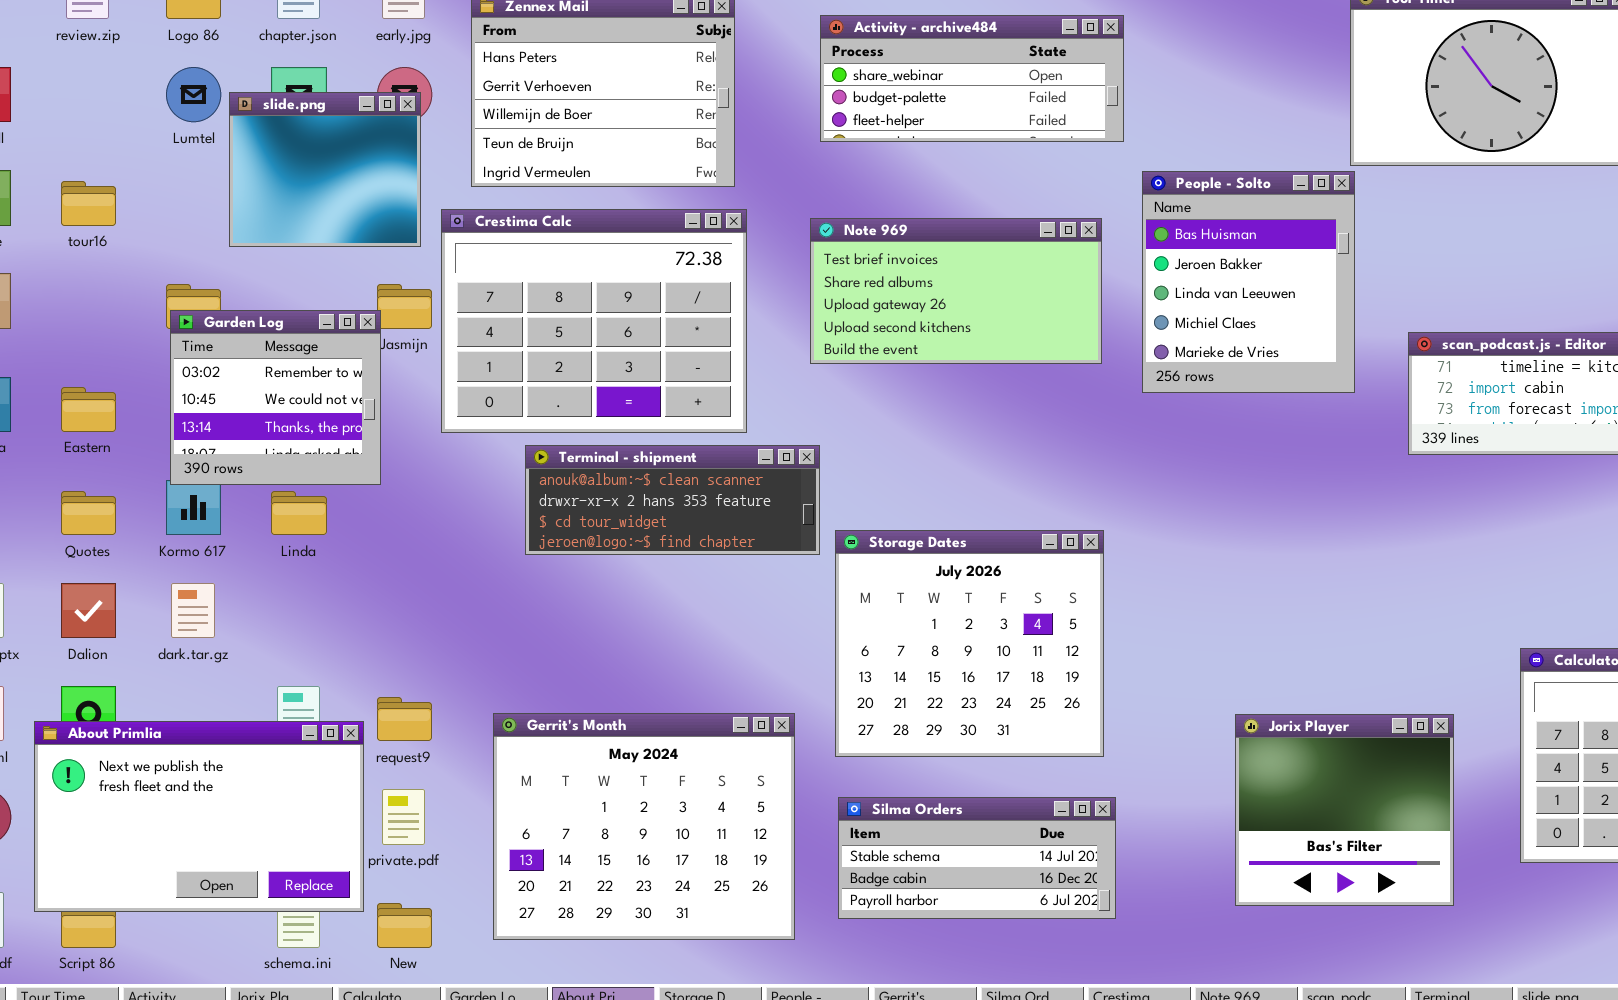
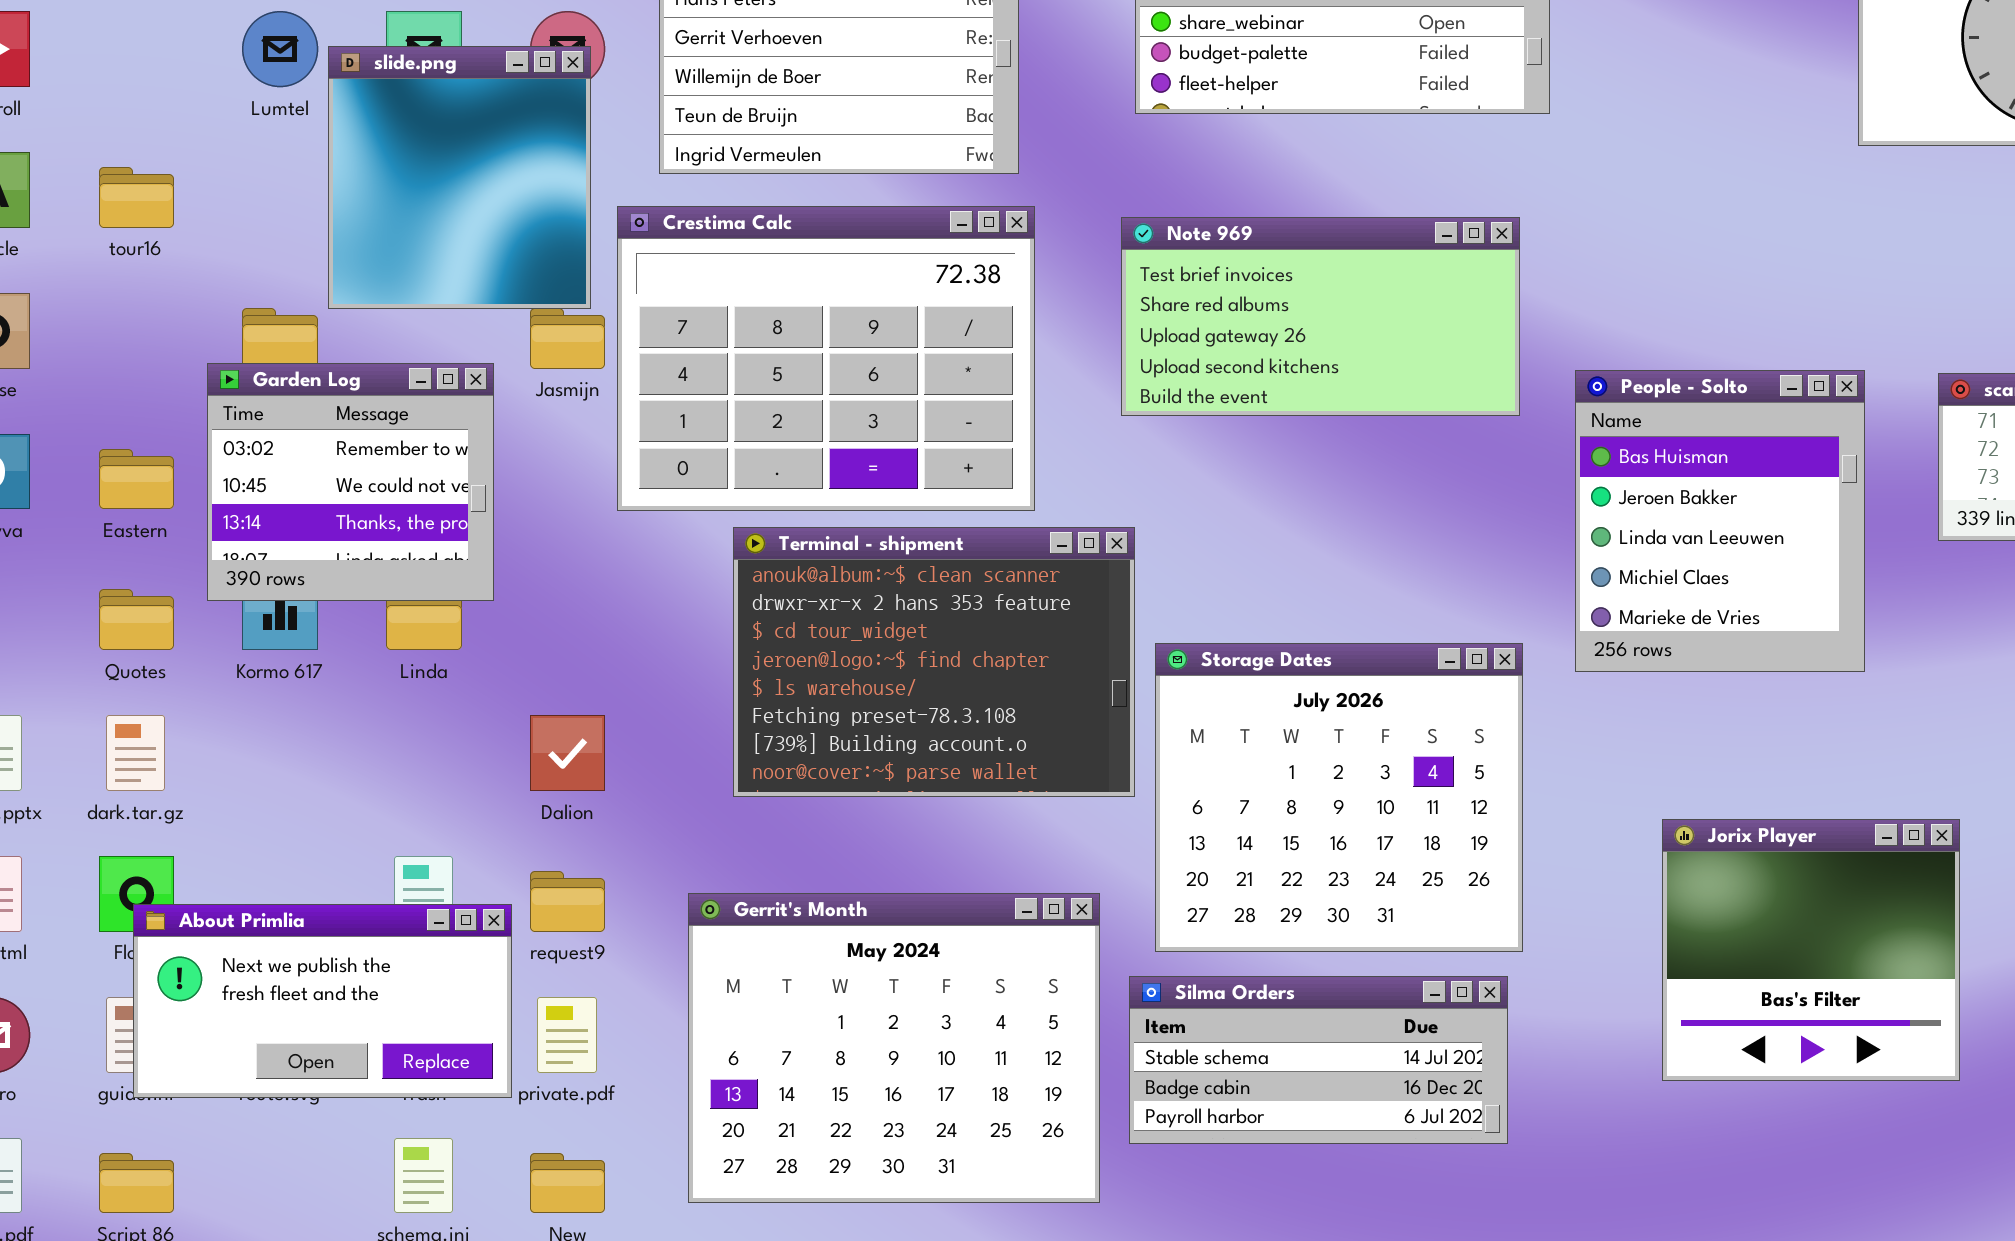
slide.png: [229,92,421,247] -> [328,46,591,309], resized
People - Solto: [1142,171,1355,393] -> [1575,370,1865,672], moved
Garden Log: [170,310,381,485] -> [207,363,494,601], moved
Terminal - shipment: [525,445,820,555] -> [733,527,1135,797], resized
Dalion: [61,583,116,638] -> [530,715,605,791], moved
dark.tar.gz: [171,583,215,638] -> [106,715,165,791], moved
Jorix Player: [1235,714,1454,906] -> [1662,819,1960,1081], moved
About Primlia: [34,721,364,912] -> [133,904,512,1098], resized
Silma Orders: [838,797,1116,919] -> [1129,976,1508,1144], moved

